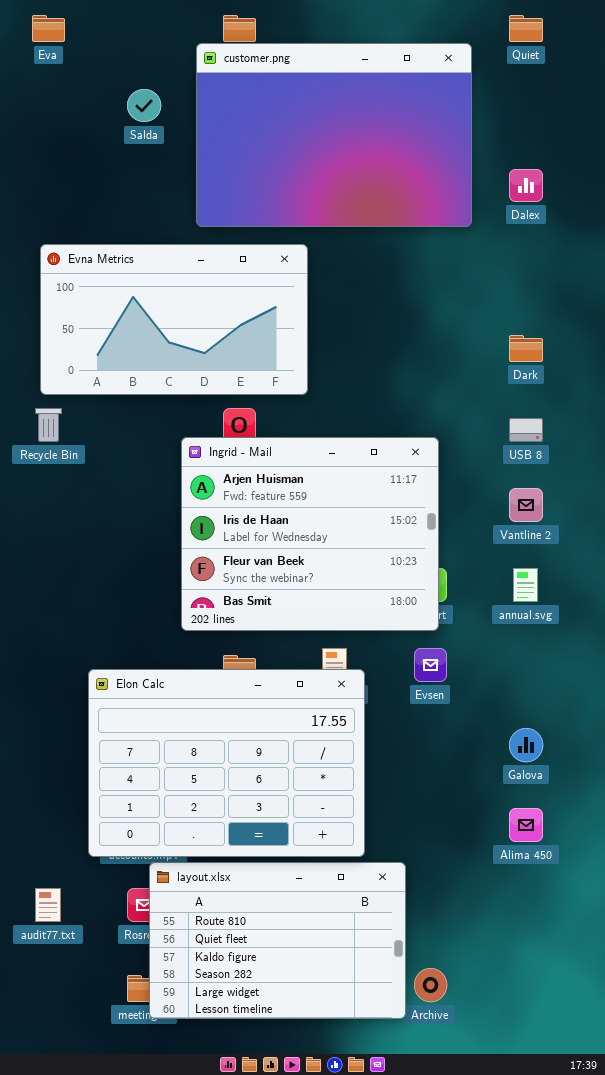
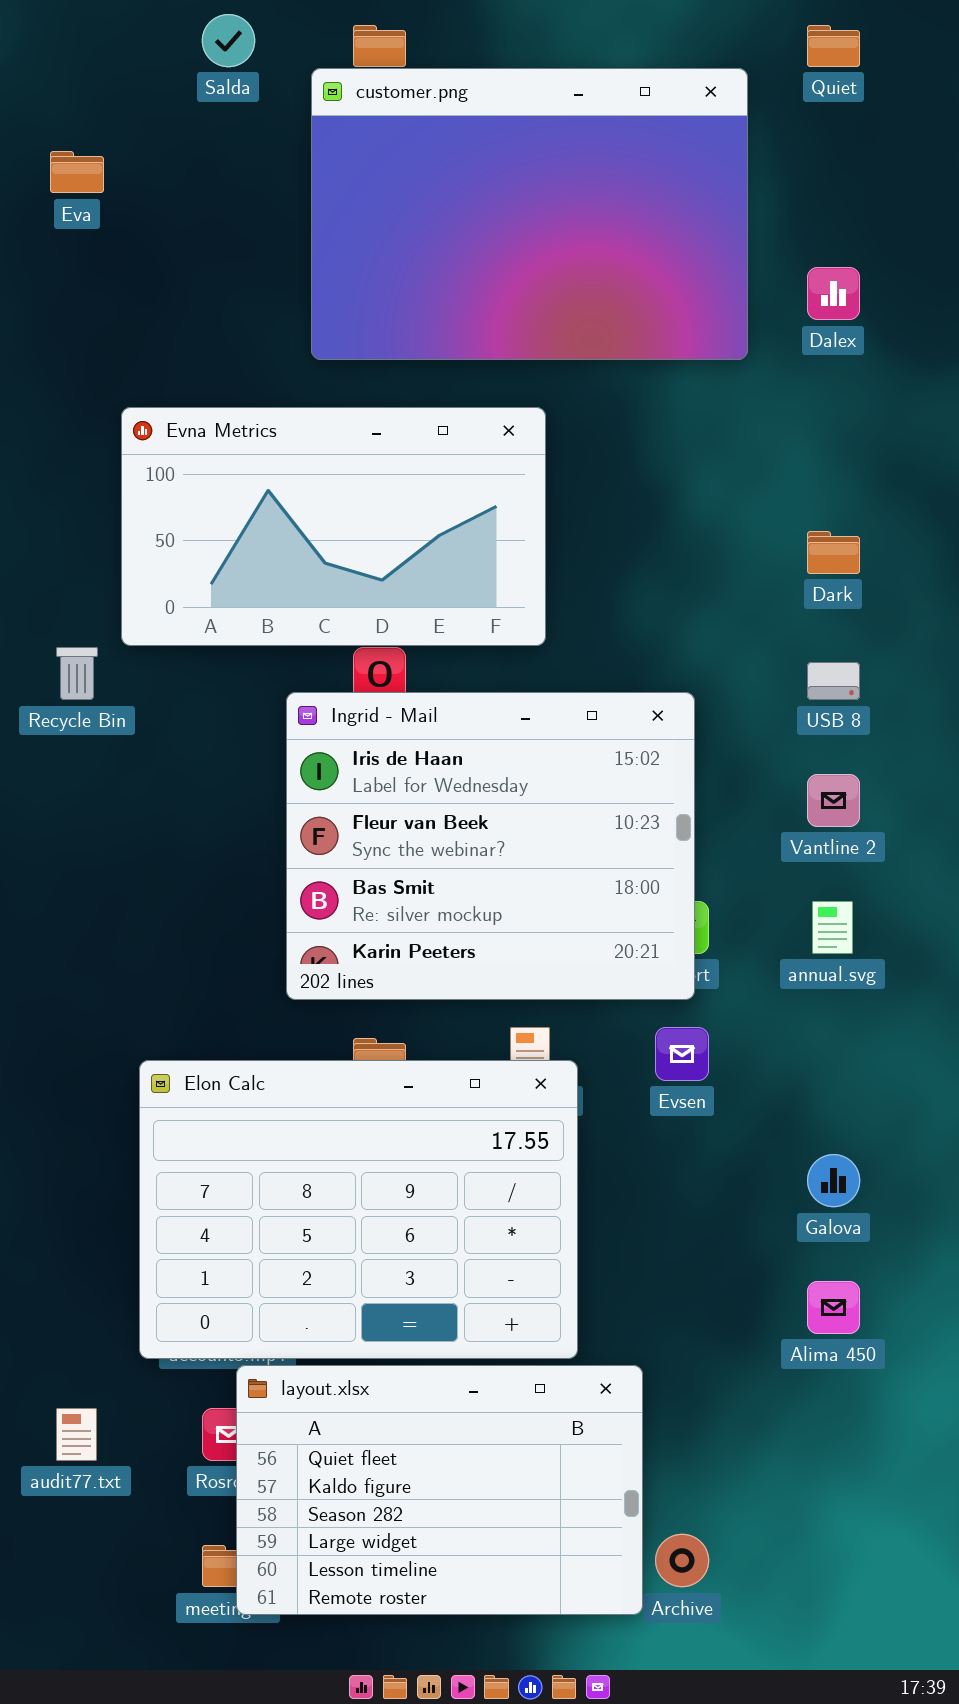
Eva: [32,15,65,42] -> [50,151,104,193], moved
Salda: [127,89,161,122] -> [202,14,255,67], moved
Evna Metrics: [40,244,308,395] -> [121,407,546,646], moved
Ingrid - Mail: [181,437,439,631] -> [286,692,695,1000], scrolled down 1 row
layout.xlsx: [149,862,406,1019] -> [236,1365,643,1615], scrolled down 1 row

